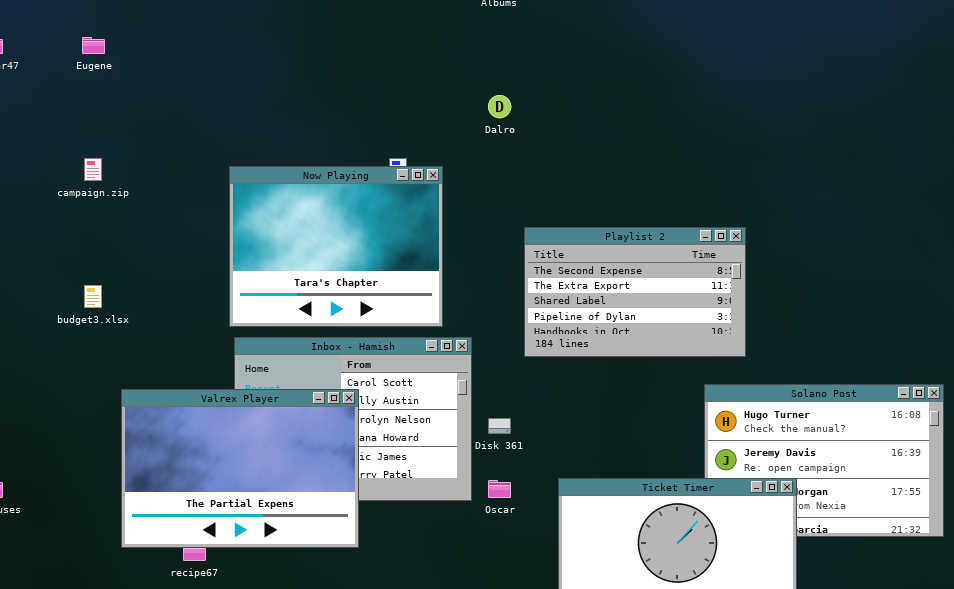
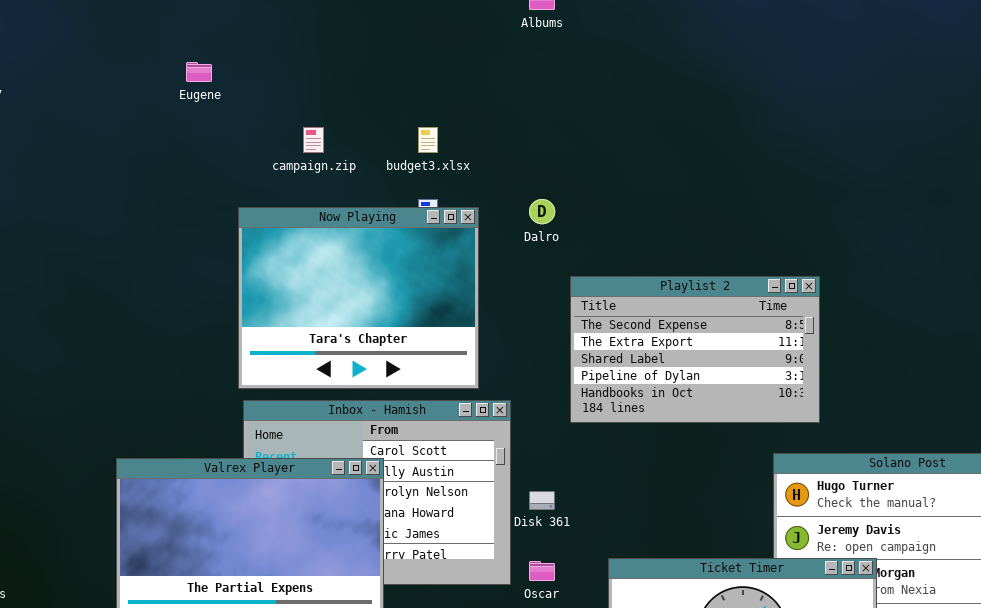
Eugene: [82,37,105,54] -> [186,62,212,82], moved
Dalro: [488,95,511,118] -> [529,199,555,224], moved
campaign.zip: [84,158,102,181] -> [303,127,324,153], moved
budget3.xlsx: [84,285,102,308] -> [418,127,438,153], moved

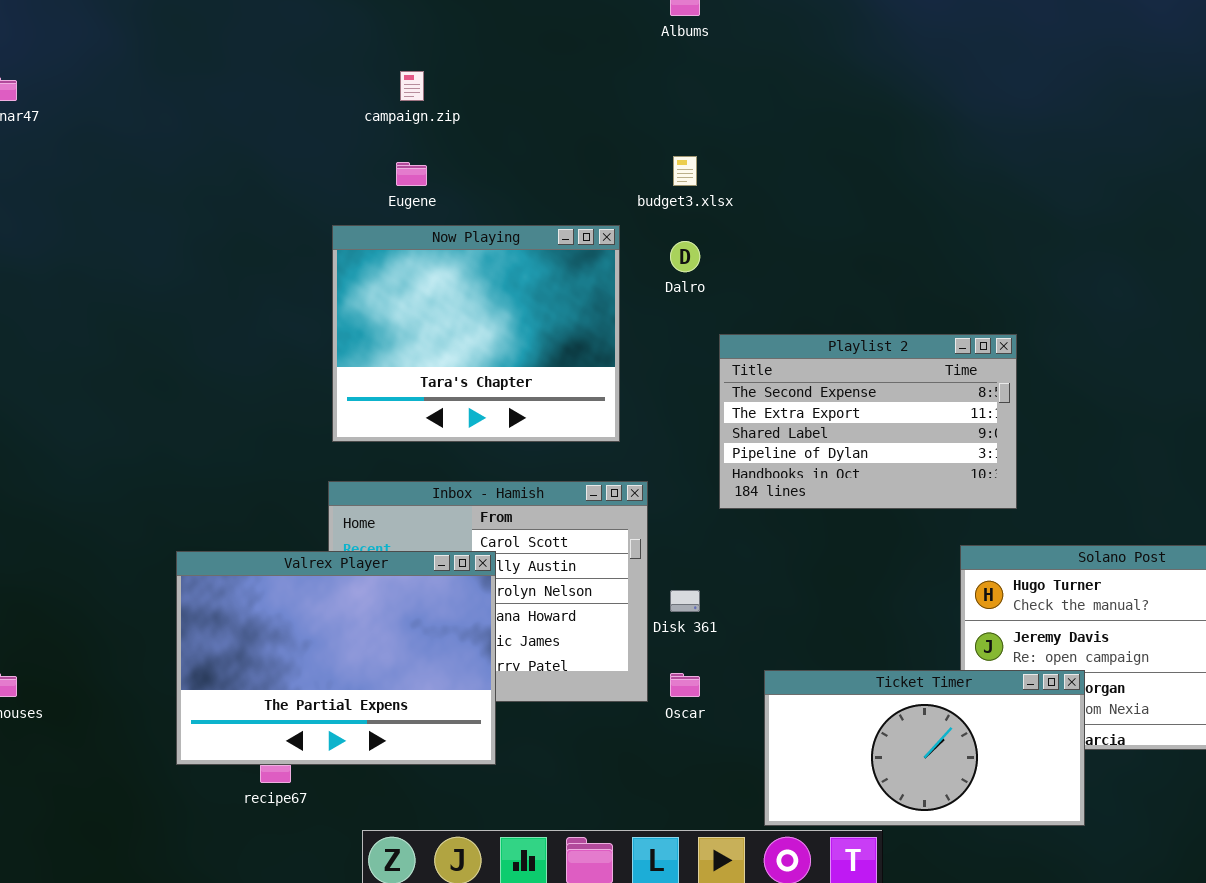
Eugene: [186,62,212,82] -> [396,162,427,186], moved
campaign.zip: [303,127,324,153] -> [400,71,424,101], moved
budget3.xlsx: [418,127,438,153] -> [673,156,697,186], moved
Now Playing: [238,207,479,389] -> [332,225,620,442], moved

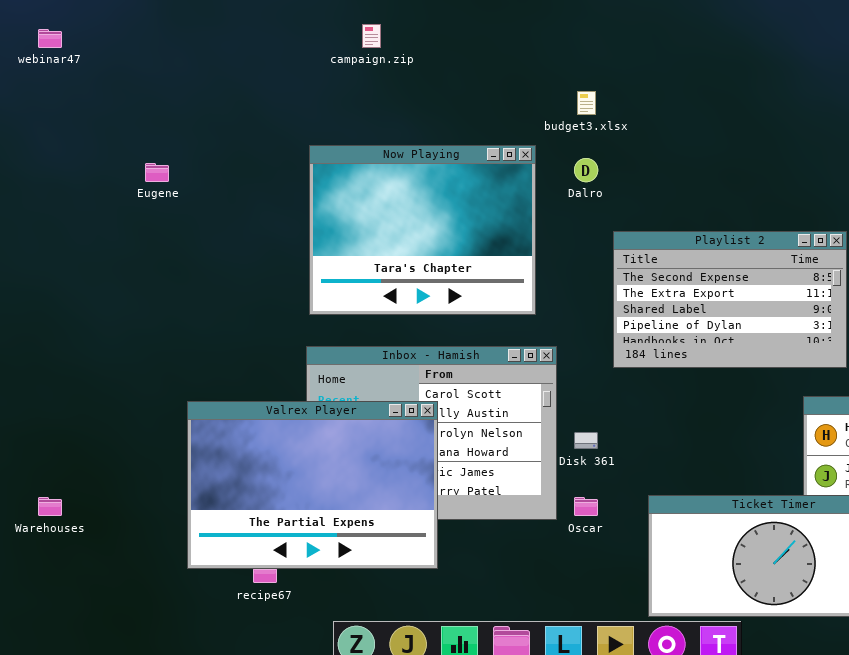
Eugene: [396,162,427,186] -> [145,163,169,182], moved

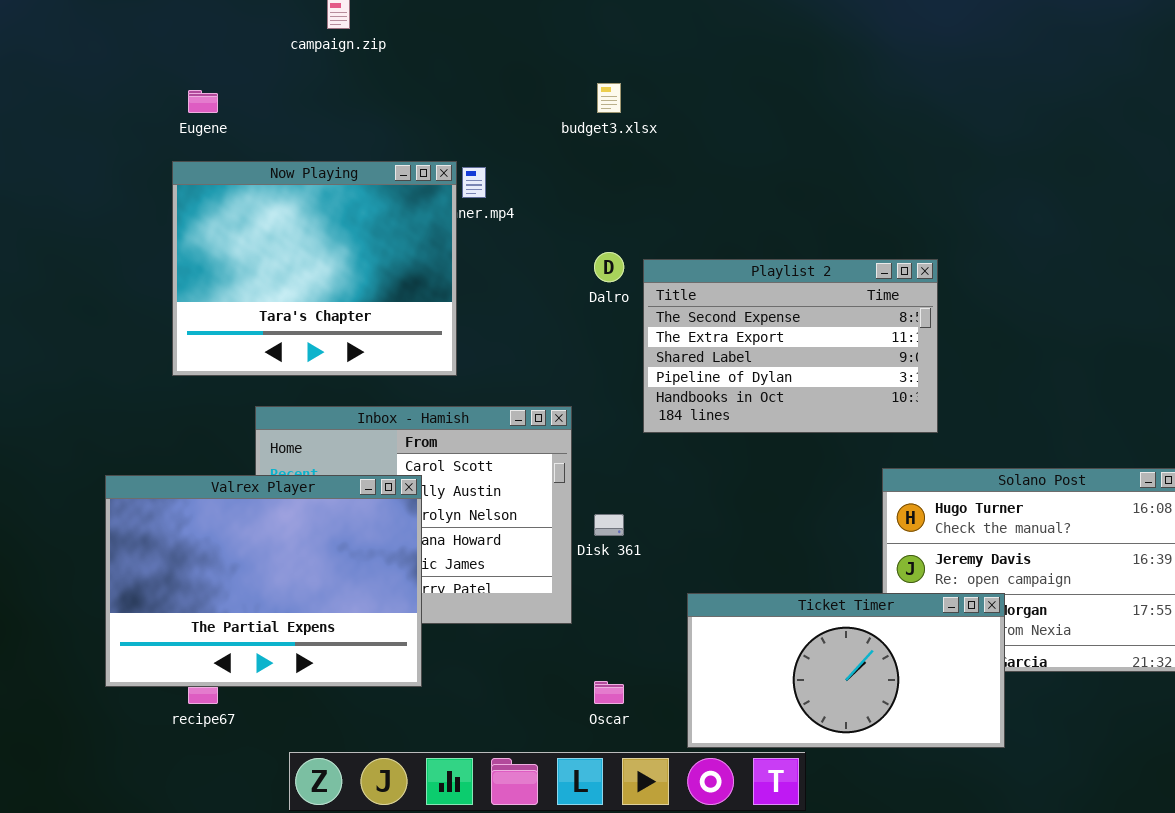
Now Playing: [309,145,536,315] -> [172,161,457,376], moved
Dalro: [574,158,598,182] -> [594,252,624,282], moved
Eugene: [145,163,169,182] -> [188,90,218,113], moved
Oscar: [574,497,598,516] -> [594,681,624,704], moved

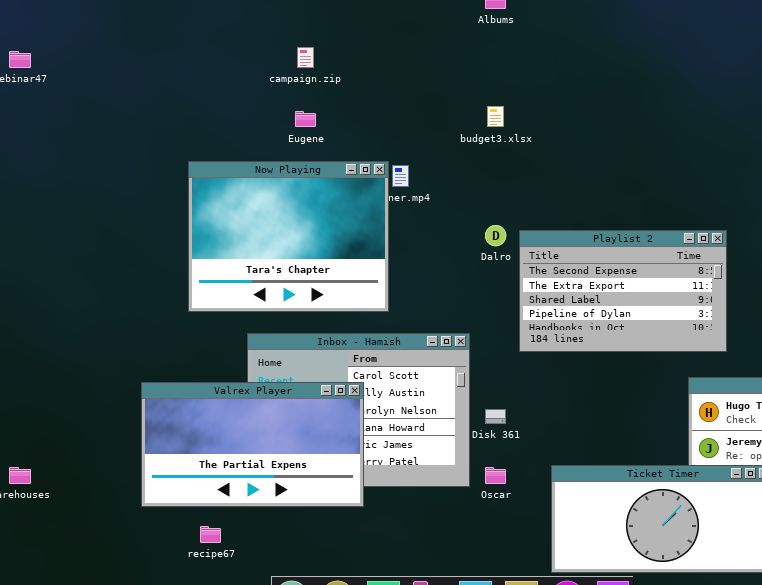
Eugene: [188,90,218,113] -> [295,111,316,127], moved
Valrex Player: [105,475,422,687] -> [141,382,364,507], resized
Oscar: [594,681,624,704] -> [485,467,506,484], moved

